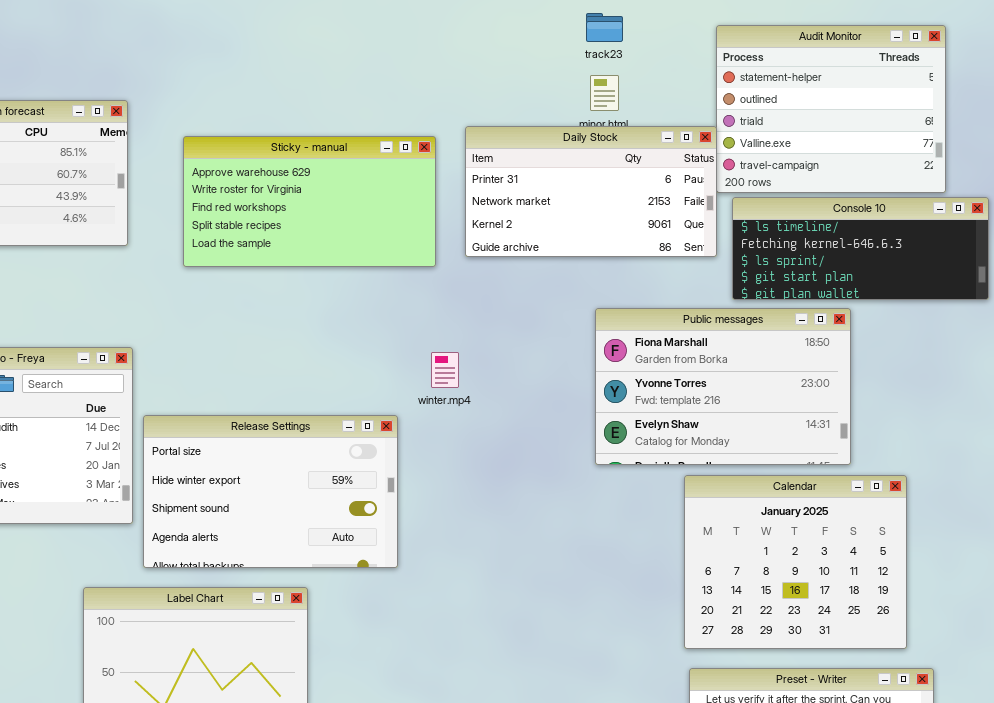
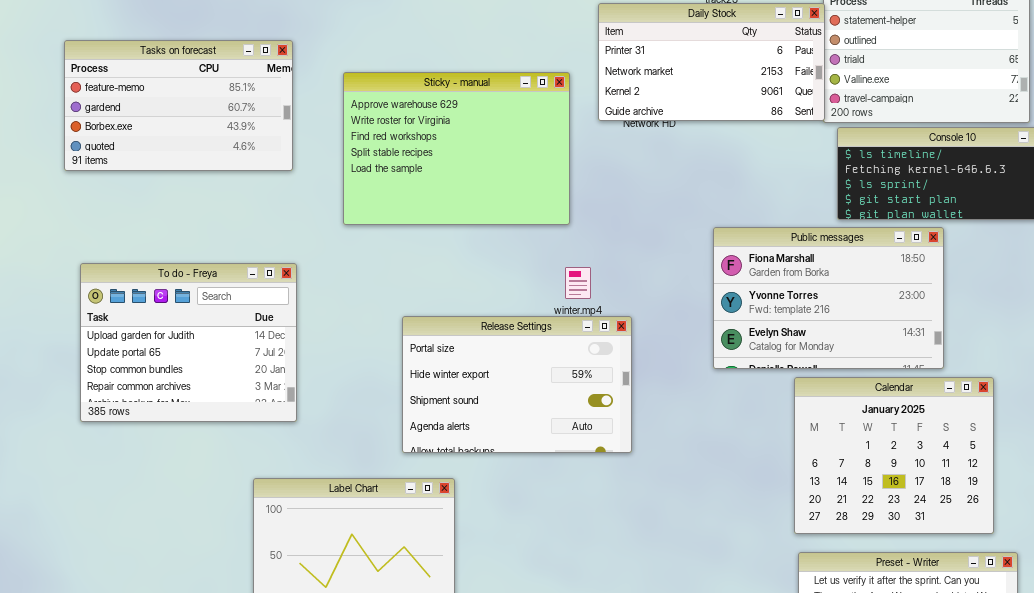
Daily Stock: [465,126,717,257] -> [598,3,825,121], moved
Sticky - manual: [183,136,436,267] -> [343,72,570,225], resized
Release Settings: [143,415,398,568] -> [402,316,632,453], moved

